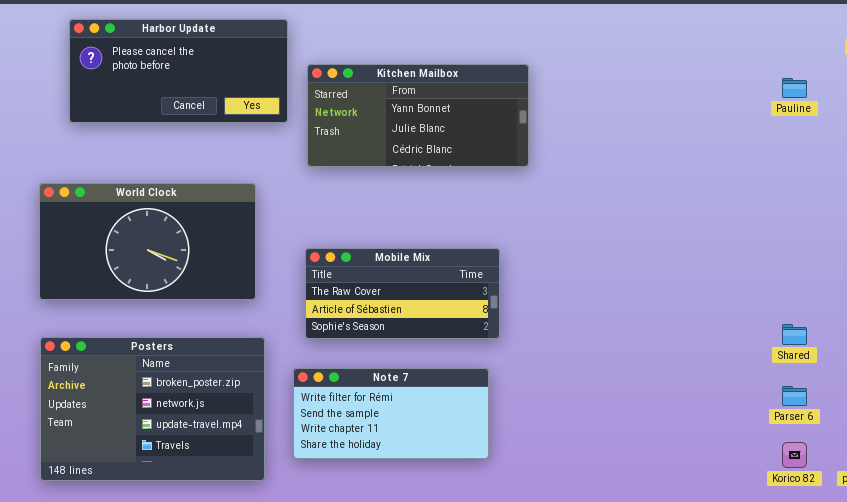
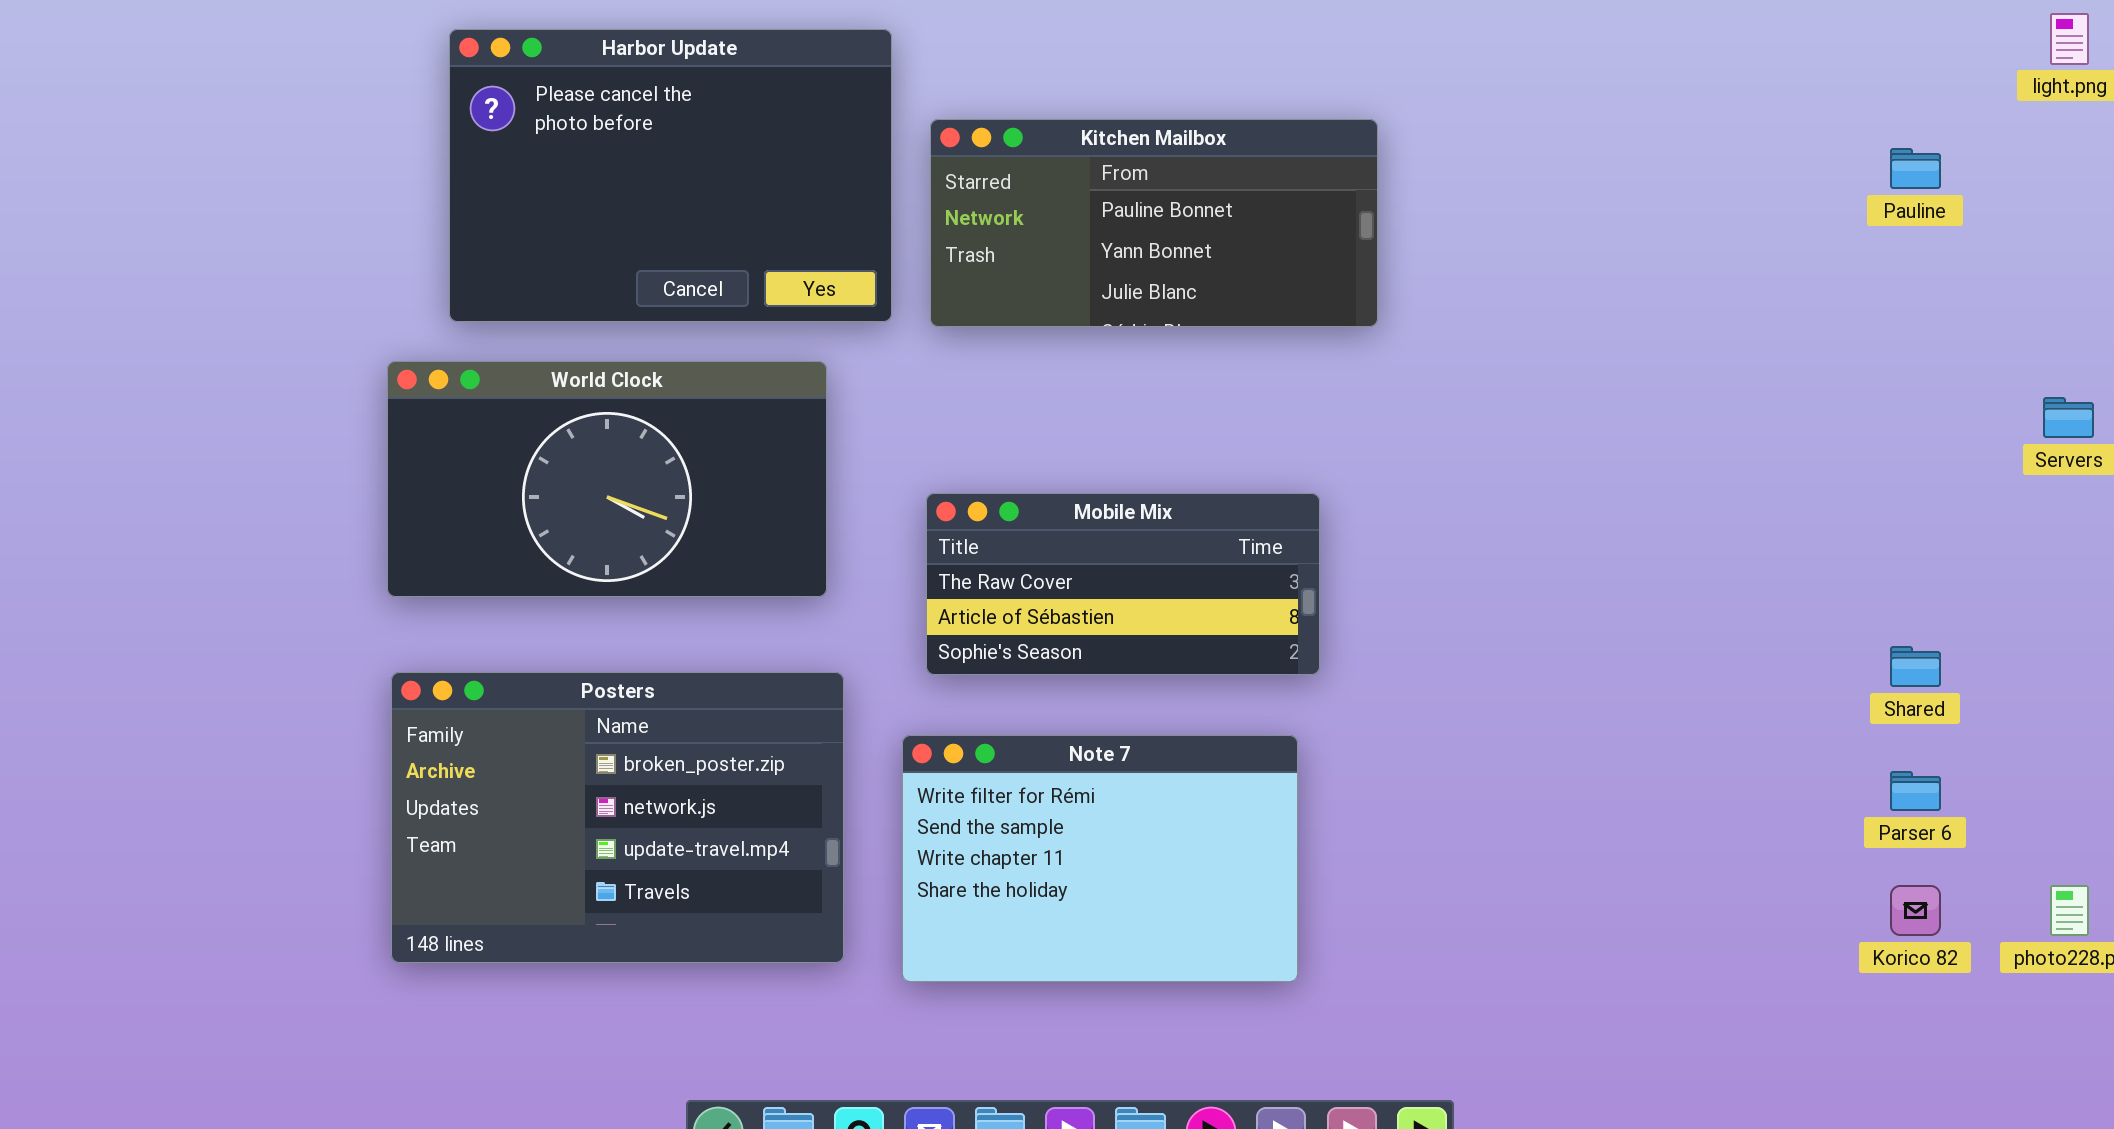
Harbor Update: [69,19,288,123] -> [449,29,892,322], resized
Kitchen Mailbox: [307,64,529,167] -> [930,119,1378,327], scrolled up 1 row
Note 7: [293,368,489,459] -> [902,735,1298,982], resized

